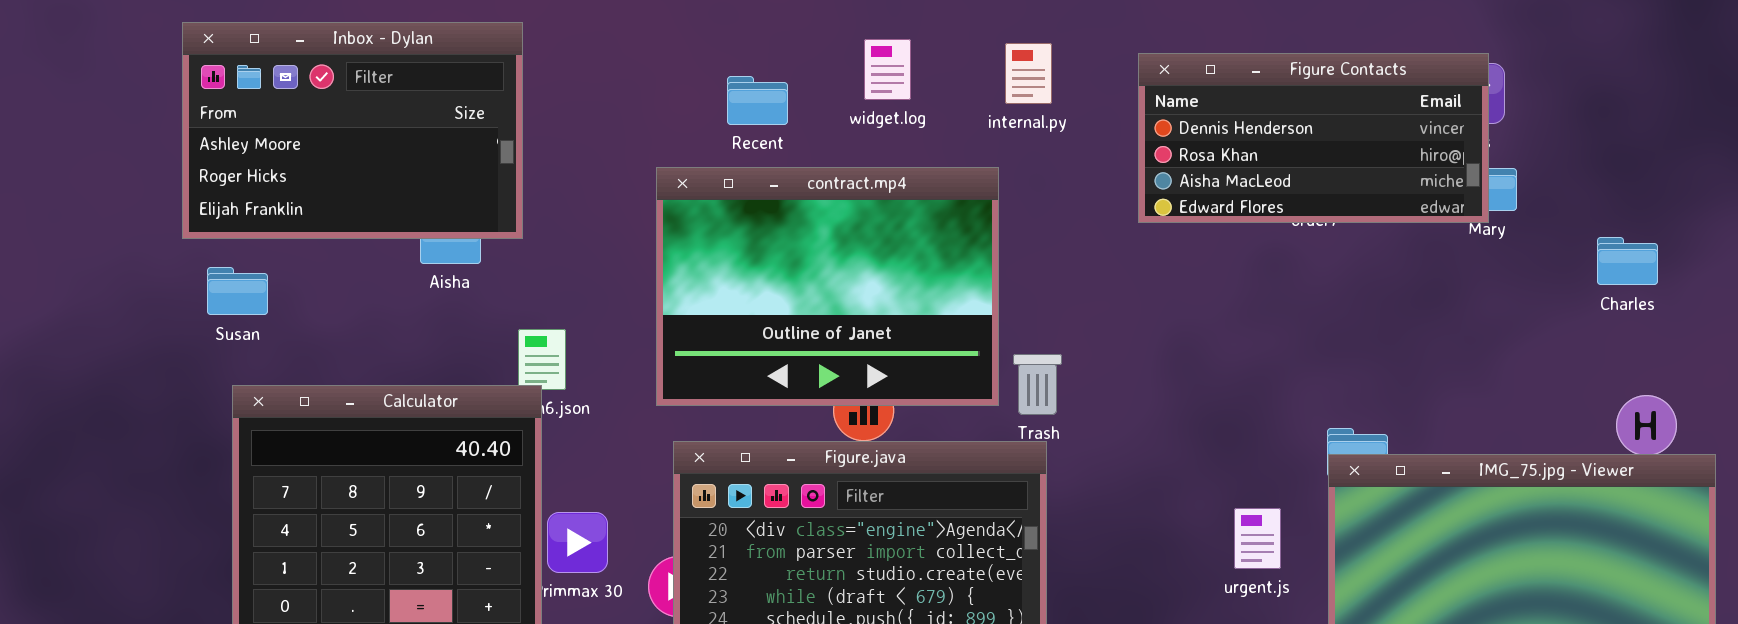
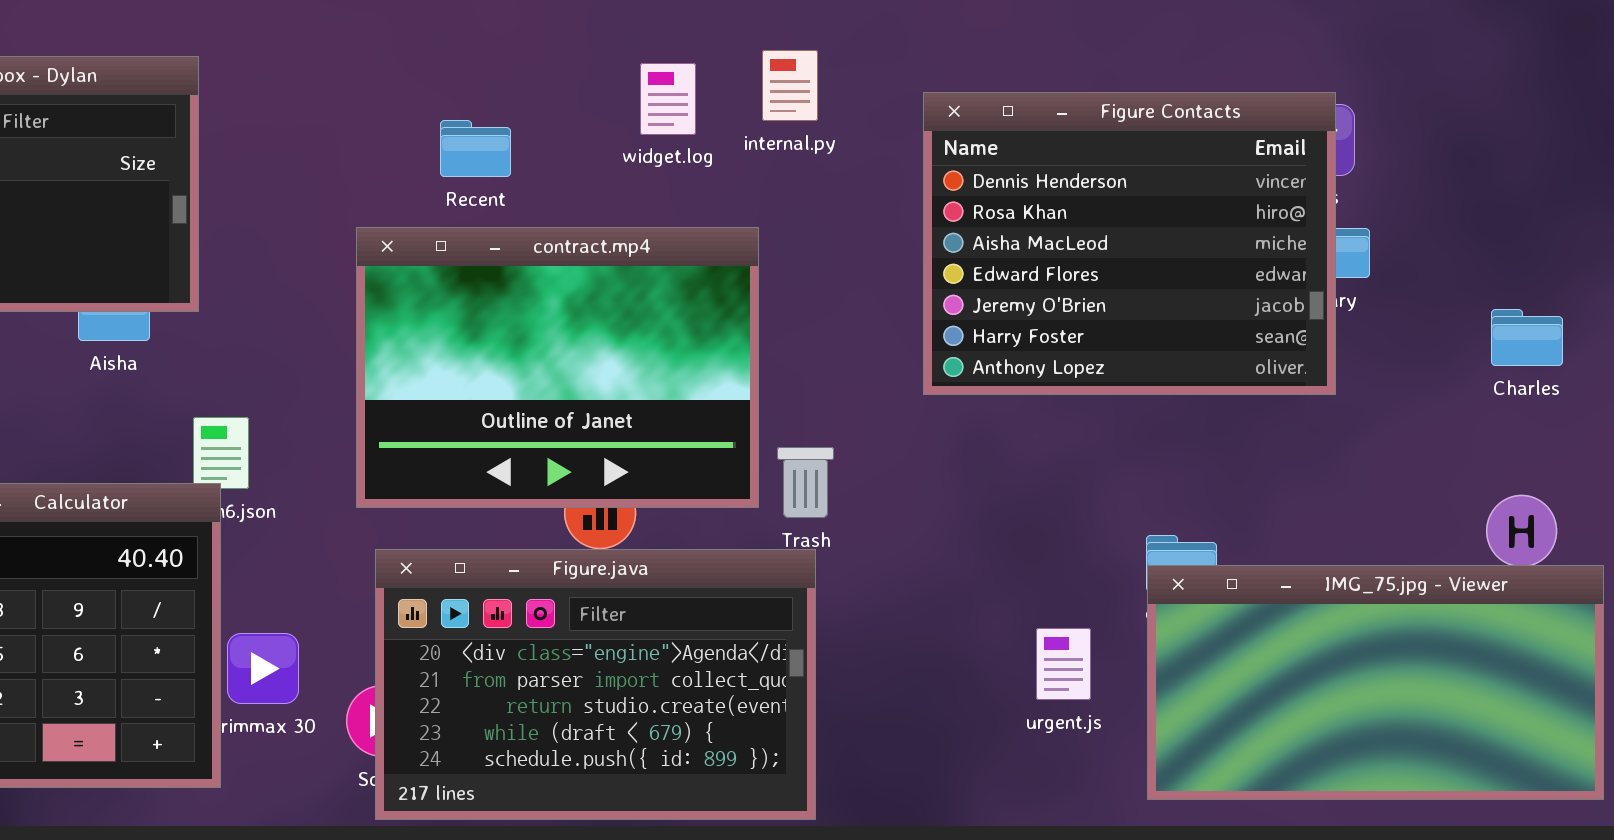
widget.log: [864,39,911,100] -> [640,63,696,135], moved
internal.py: [1005,43,1052,104] -> [762,50,818,121], moved
Figure Contacts: [1138,53,1489,223] -> [923,92,1336,395], resized
Charles: [1597,237,1658,285] -> [1491,309,1563,366], moved

